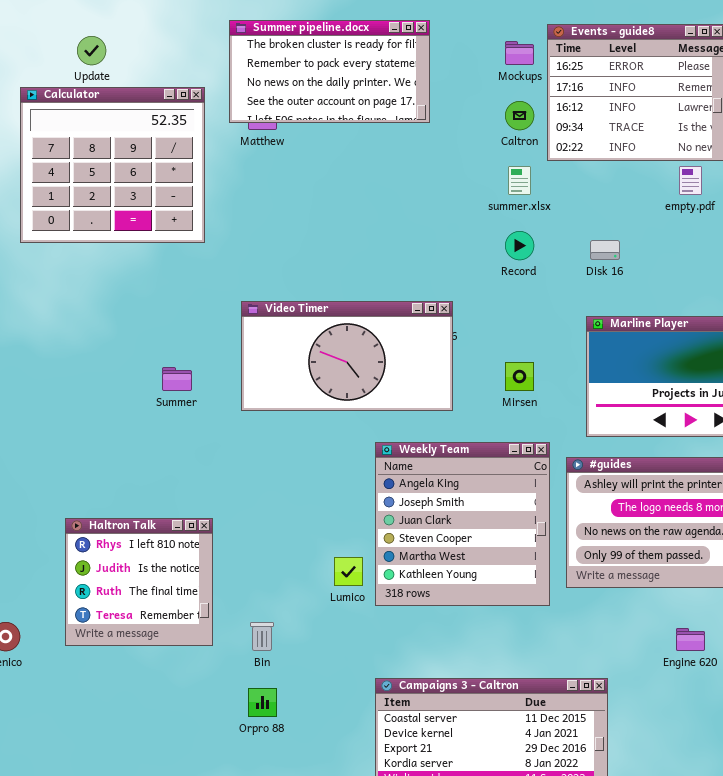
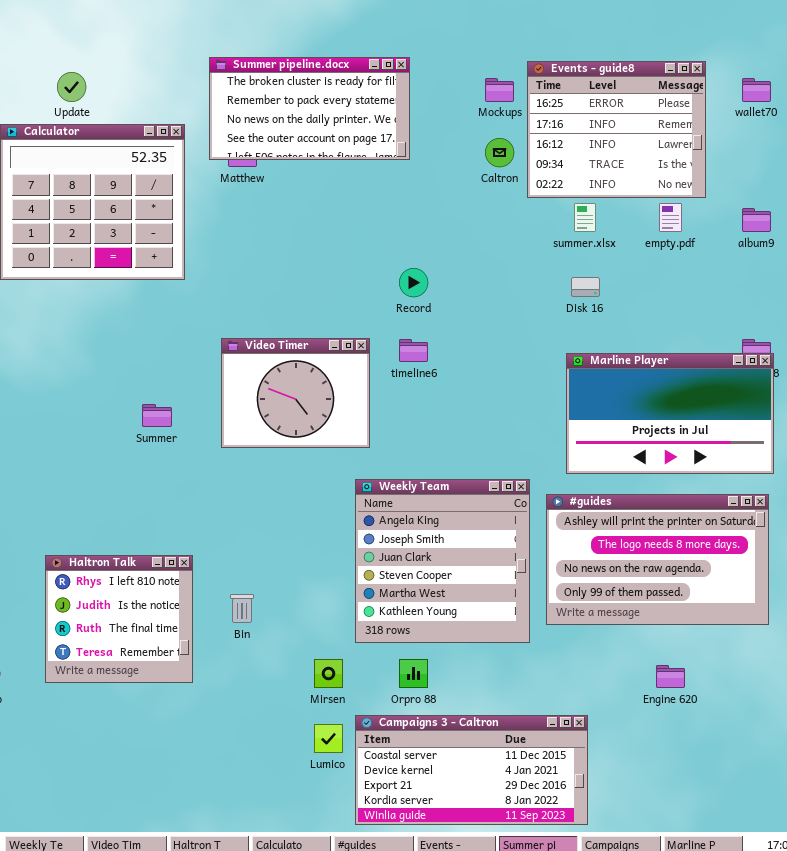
summer.xlsx: [508,166,531,195] -> [574,203,596,232], moved
Record: [505,231,534,260] -> [399,268,428,297], moved
Video Timer: [241,301,453,411] -> [221,338,370,448], resized
Mirsen: [505,362,534,391] -> [314,659,343,688], moved
Lumico: [334,557,363,586] -> [314,724,343,753], moved
Bin: [250,622,274,651] -> [230,594,254,623], moved
Orpro 88: [248,688,277,717] -> [399,659,428,688], moved

